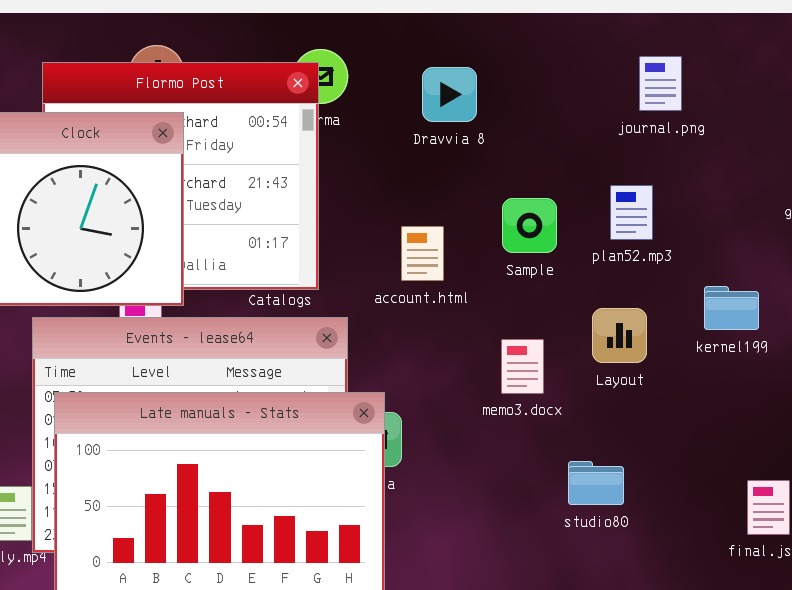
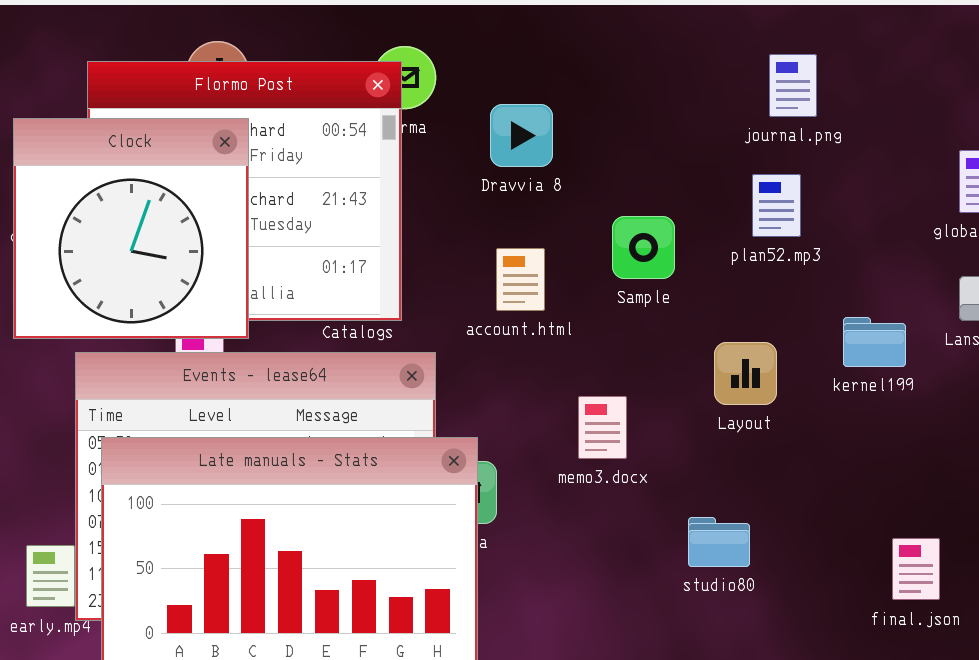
Dravvia 8: [422,67,477,122] -> [490,104,553,167], moved
plan52.mp3: [610,185,653,240] -> [752,174,801,237], moved
memo3.docx: [501,339,544,394] -> [578,396,627,459], moved

